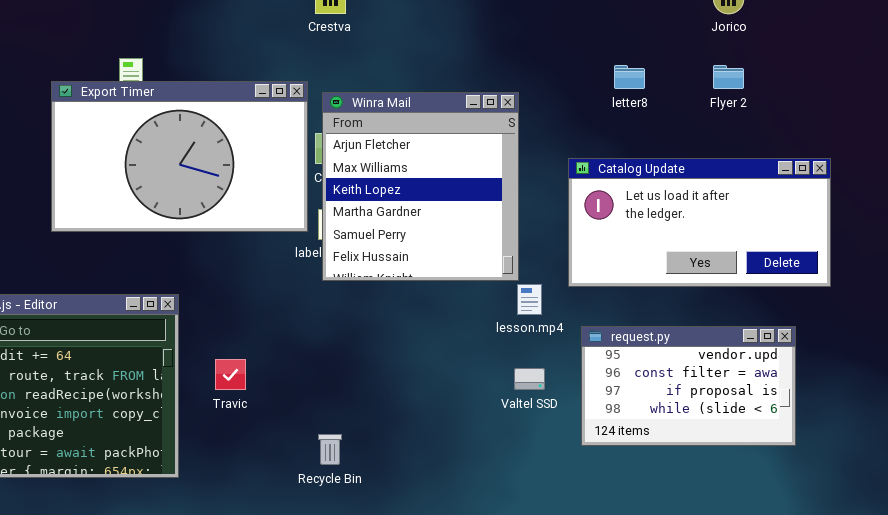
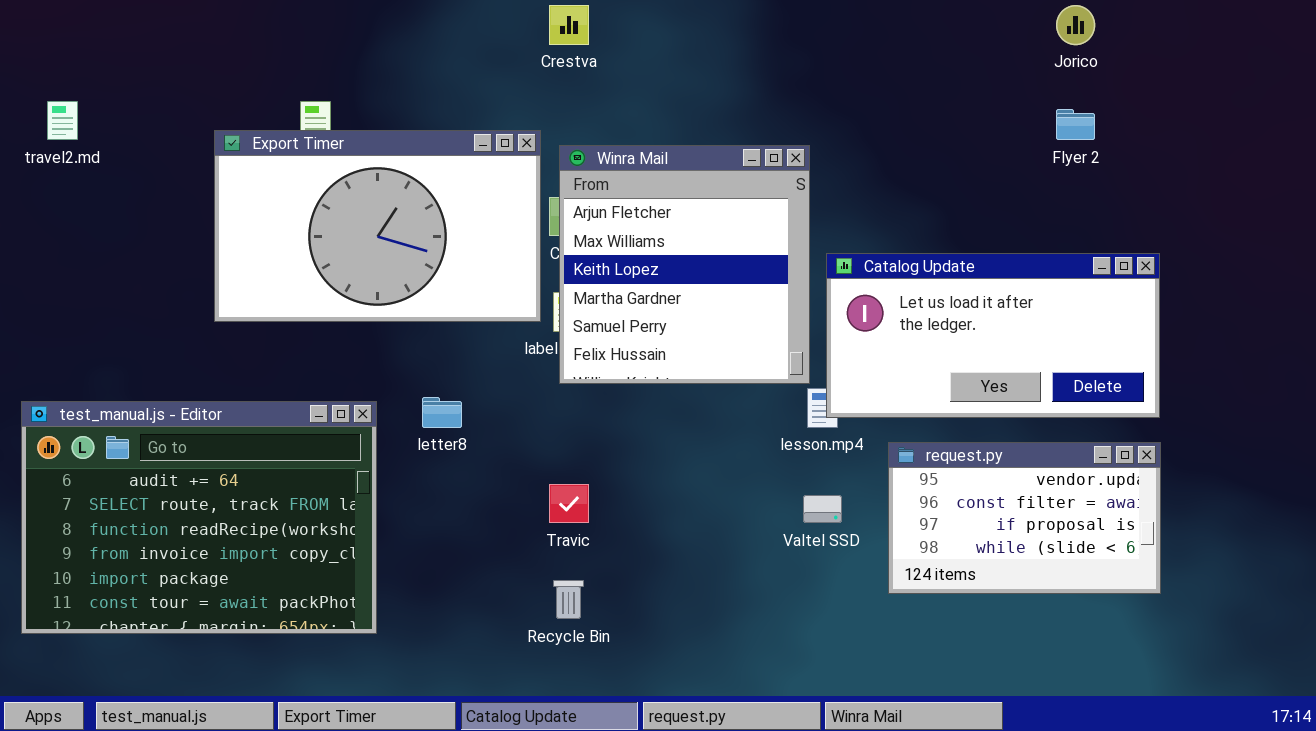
letter8: [614,65,645,89] -> [422,397,462,428], moved
Catalog Update: [568,158,831,287] -> [826,253,1160,418], moved
Travic: [215,359,246,390] -> [549,484,589,523], moved

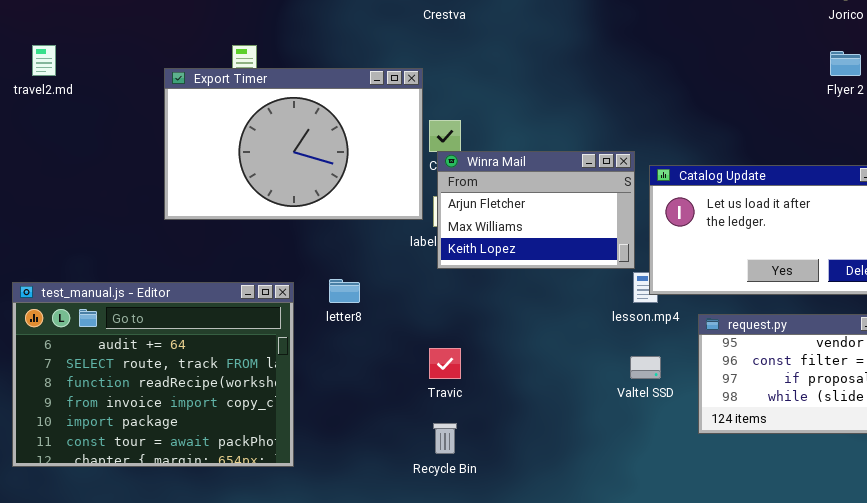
Winra Mail: [559,145,810,384] -> [437,151,635,269], resized

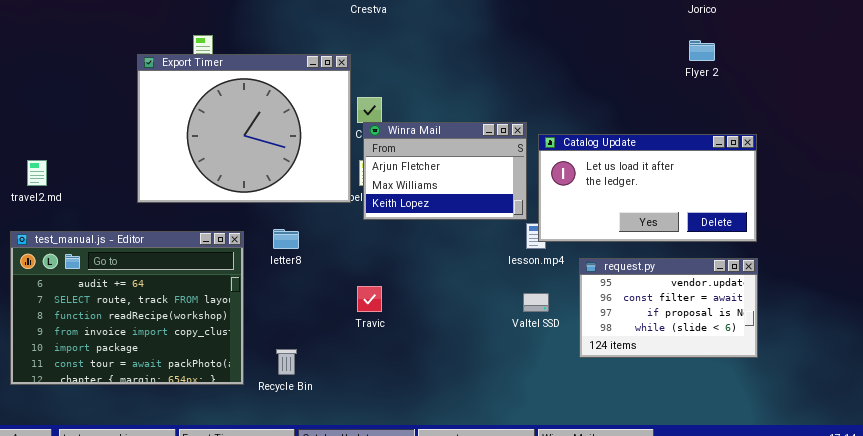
travel2.md: [32,45,56,76] -> [27,160,47,186], moved
Export Timer: [164,68,423,220] -> [137,54,351,203], resized
Recycle Bin: [433,423,457,454] -> [276,349,297,375], moved

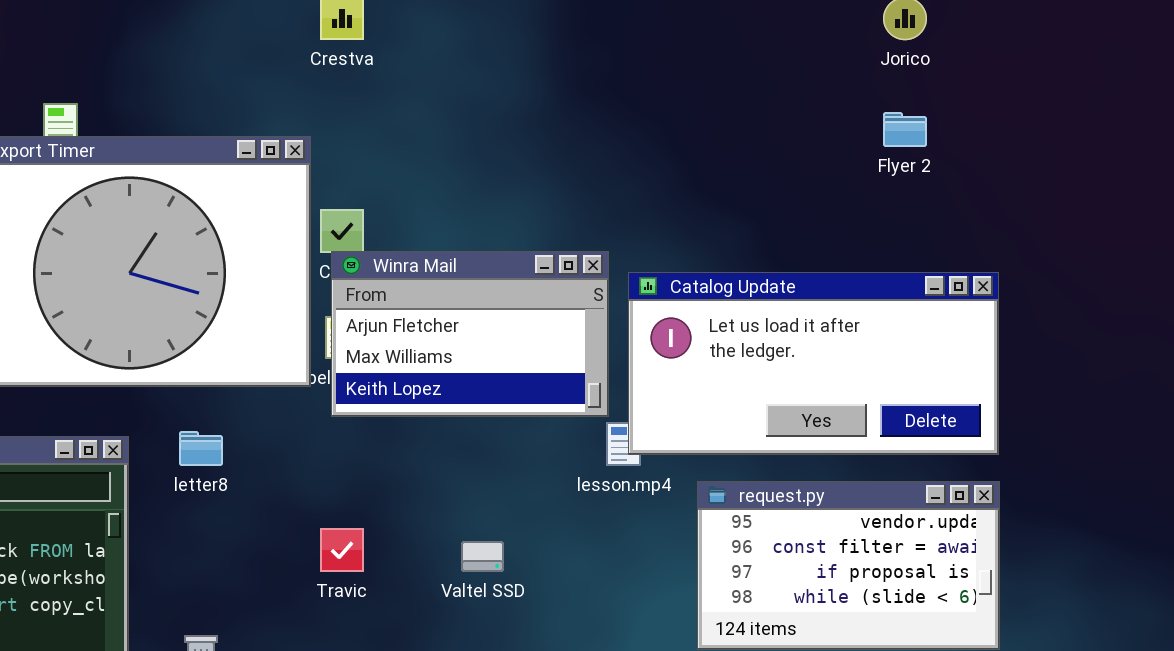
Valtel SSD: [523,293,549,312] -> [461,541,504,572], moved

